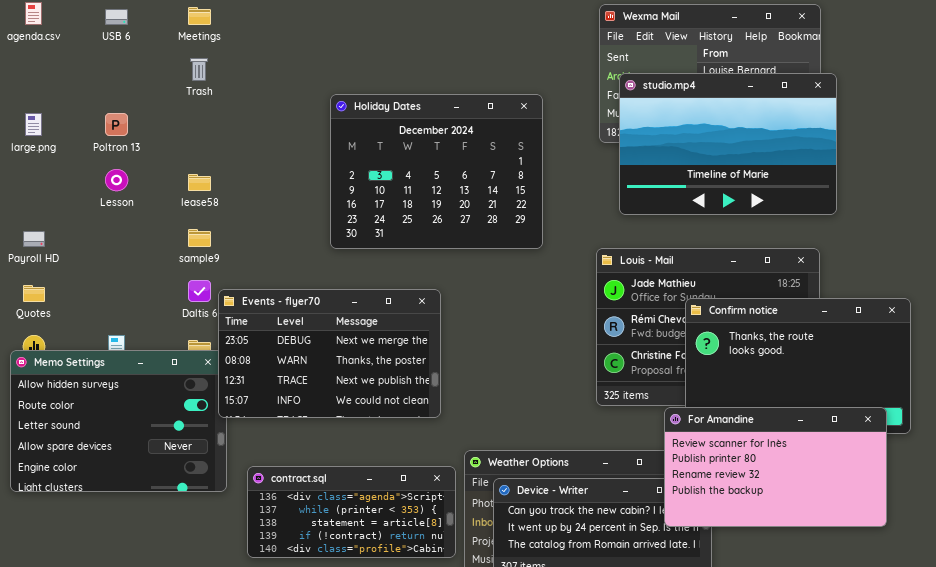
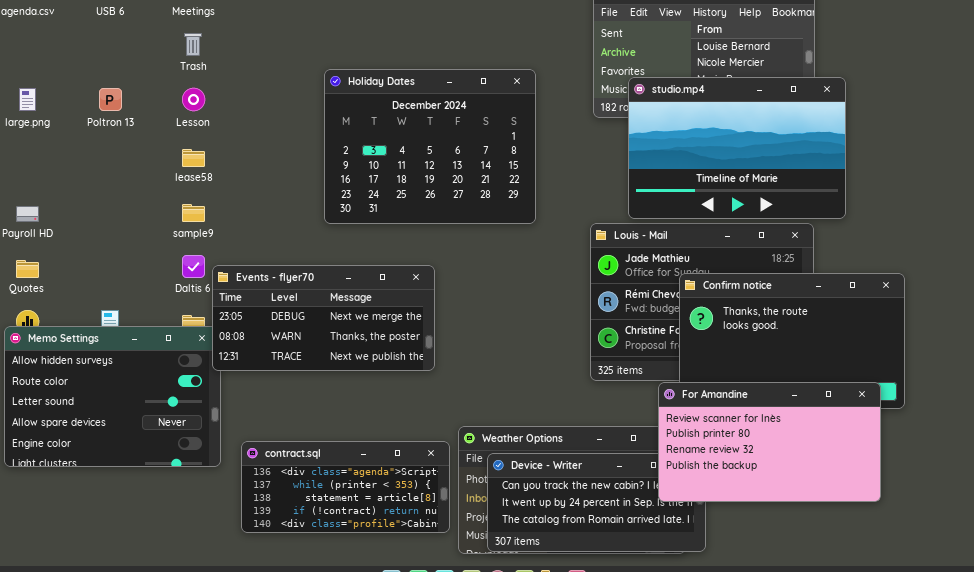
studio.mp4: [619,73,837,215] -> [628,77,846,219], moved
Lesson: [105,169,128,191] -> [182,88,205,111], moved
Events - flyer70: [218,289,441,418] -> [212,265,435,371], resized

